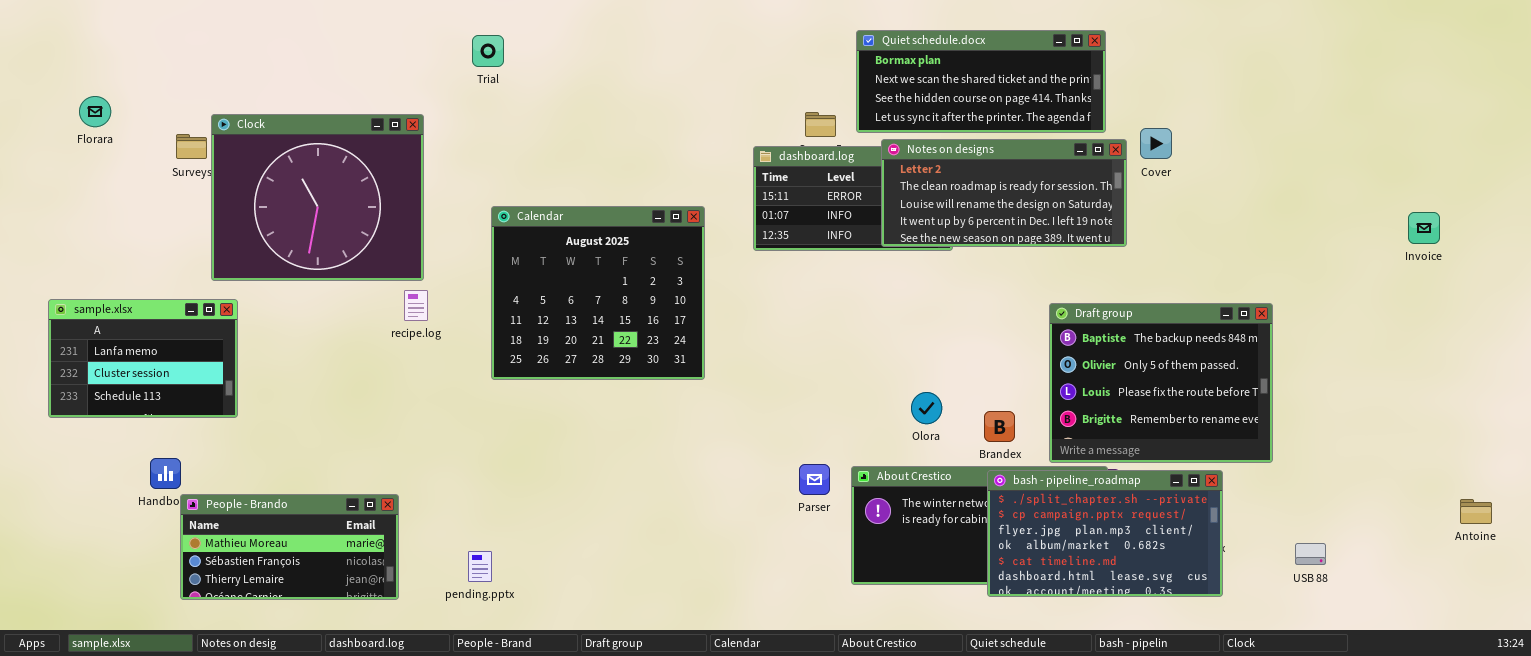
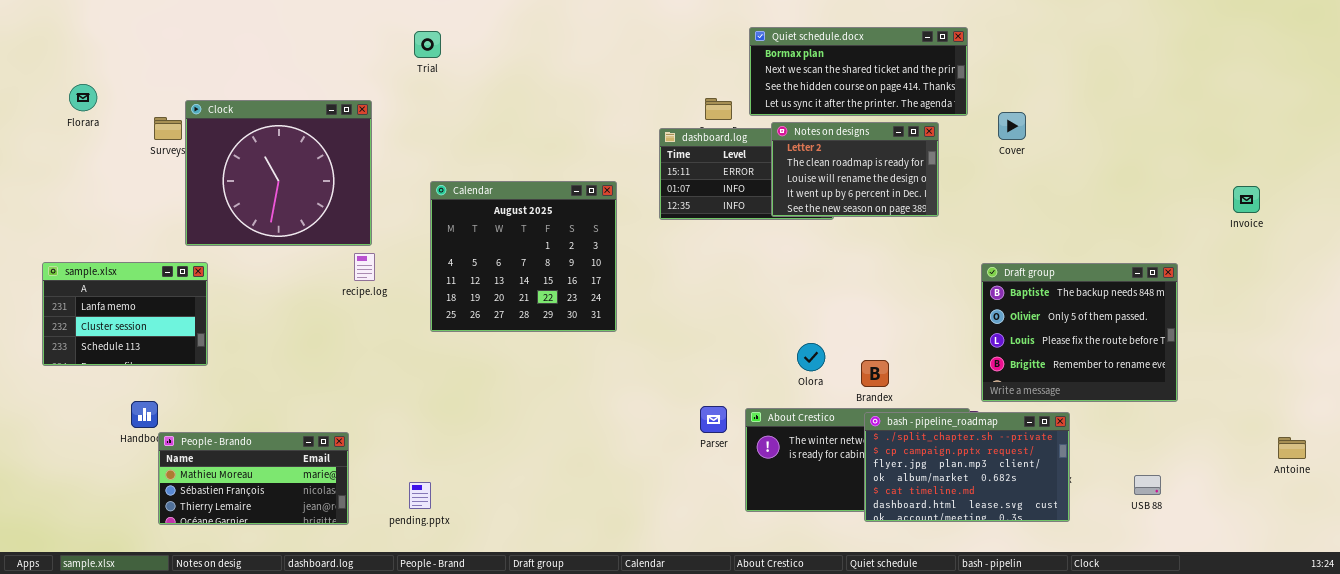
Notes on designs: [881,139,1127,247] -> [771,122,939,217], resized
Draft group: [1049,303,1273,463] -> [981,263,1178,402], moved

